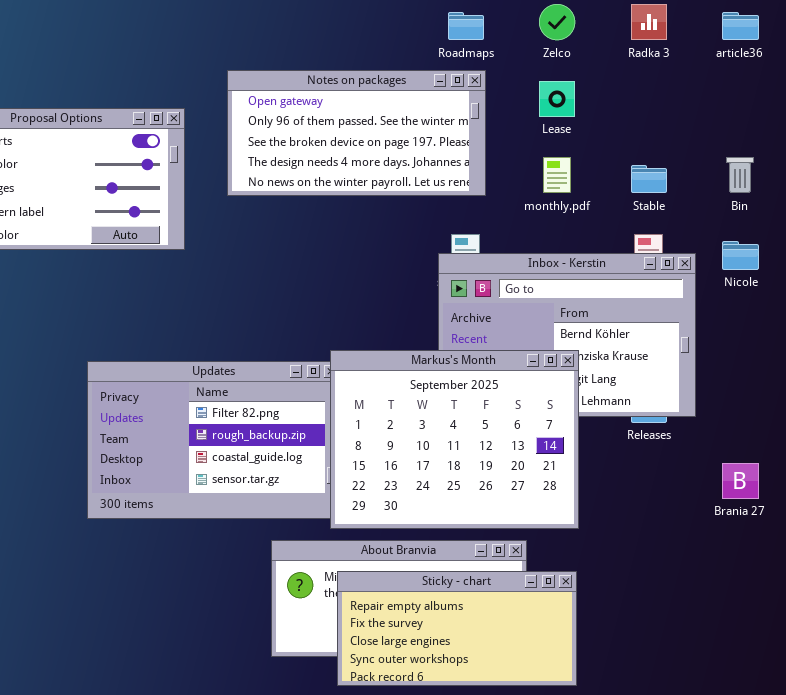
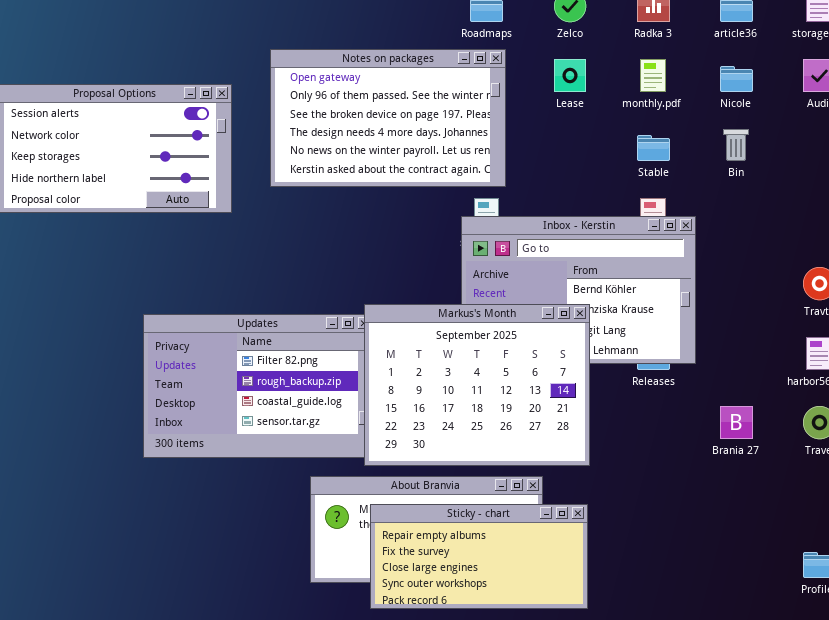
Notes on packages: [227,70,486,196] -> [270,49,506,187], resized
monthly.pdf: [543,157,571,193] -> [640,59,666,92], moved
Nicole: [722,241,759,270] -> [720,66,753,92], moved

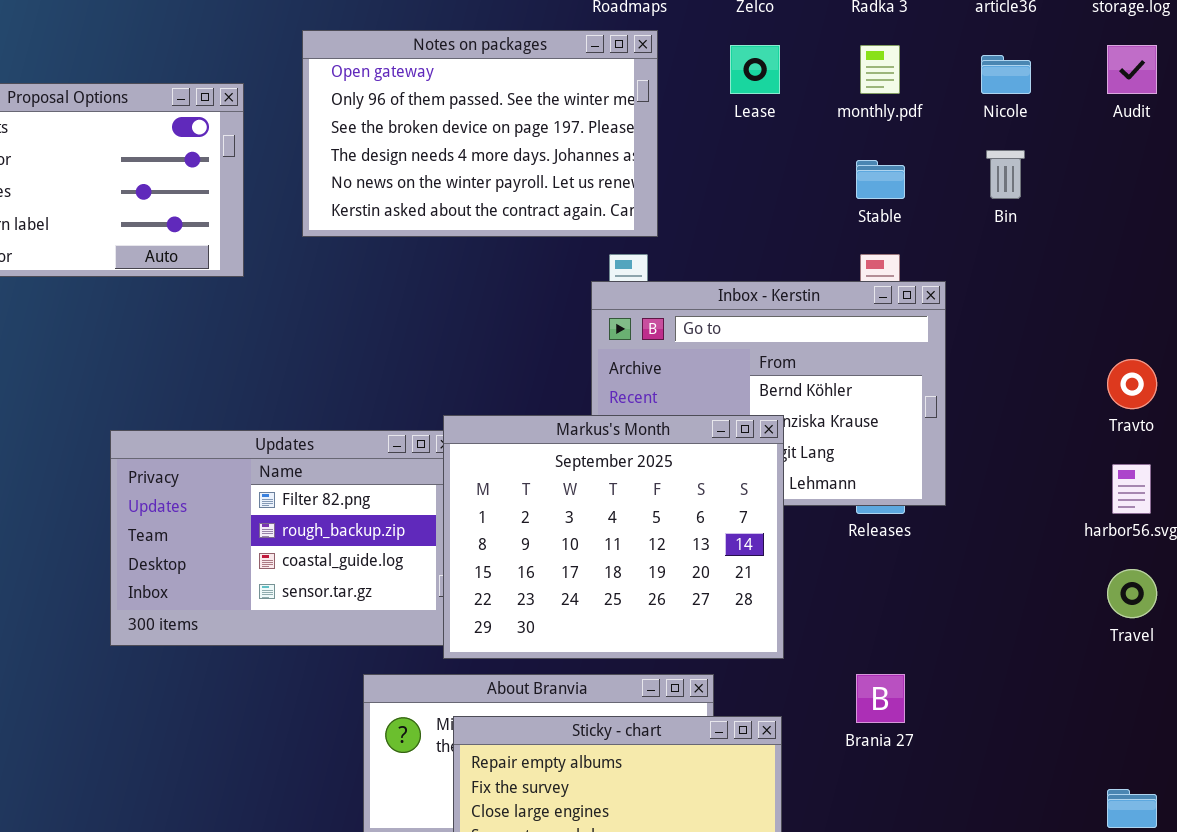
Brania 27: [720,406,753,439] -> [856,674,905,723], moved

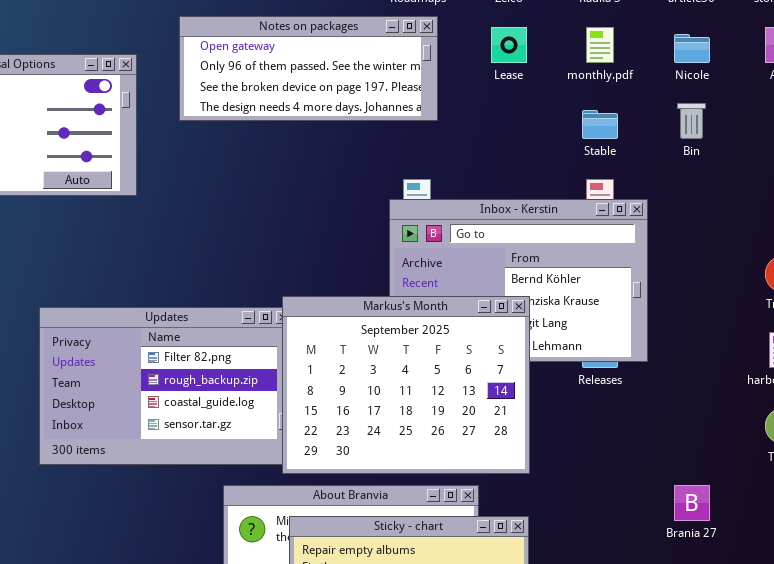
Notes on packages: [302,30,658,237] -> [179,16,438,121], resized
Brania 27: [856,674,905,723] -> [674,485,710,521], moved

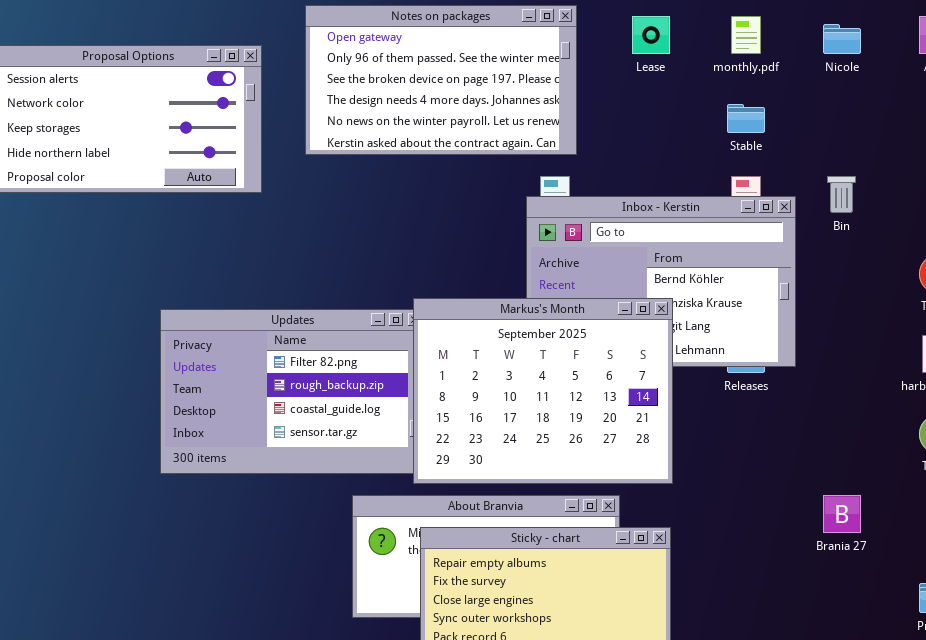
Notes on packages: [179,16,438,121] -> [305,5,577,155], resized
Bin: [677,103,706,139] -> [827,176,856,213], moved

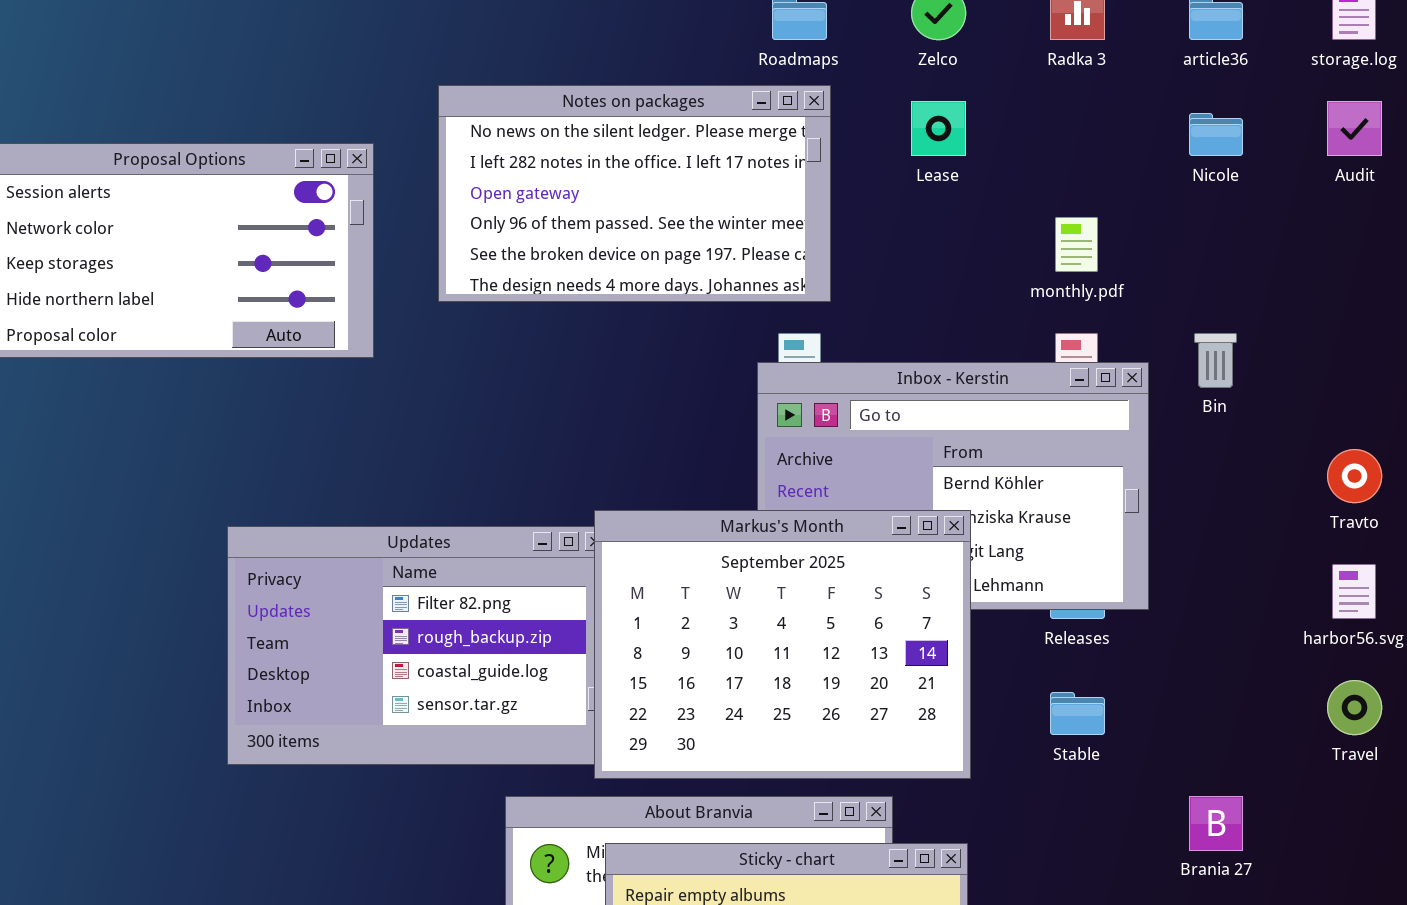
Notes on packages: [305,5,577,155] -> [438,85,831,302], scrolled up 2 rows
monthly.pdf: [731,16,761,54] -> [1055,217,1098,272], moved
Stable: [727,104,765,133] -> [1050,692,1105,735], moved

